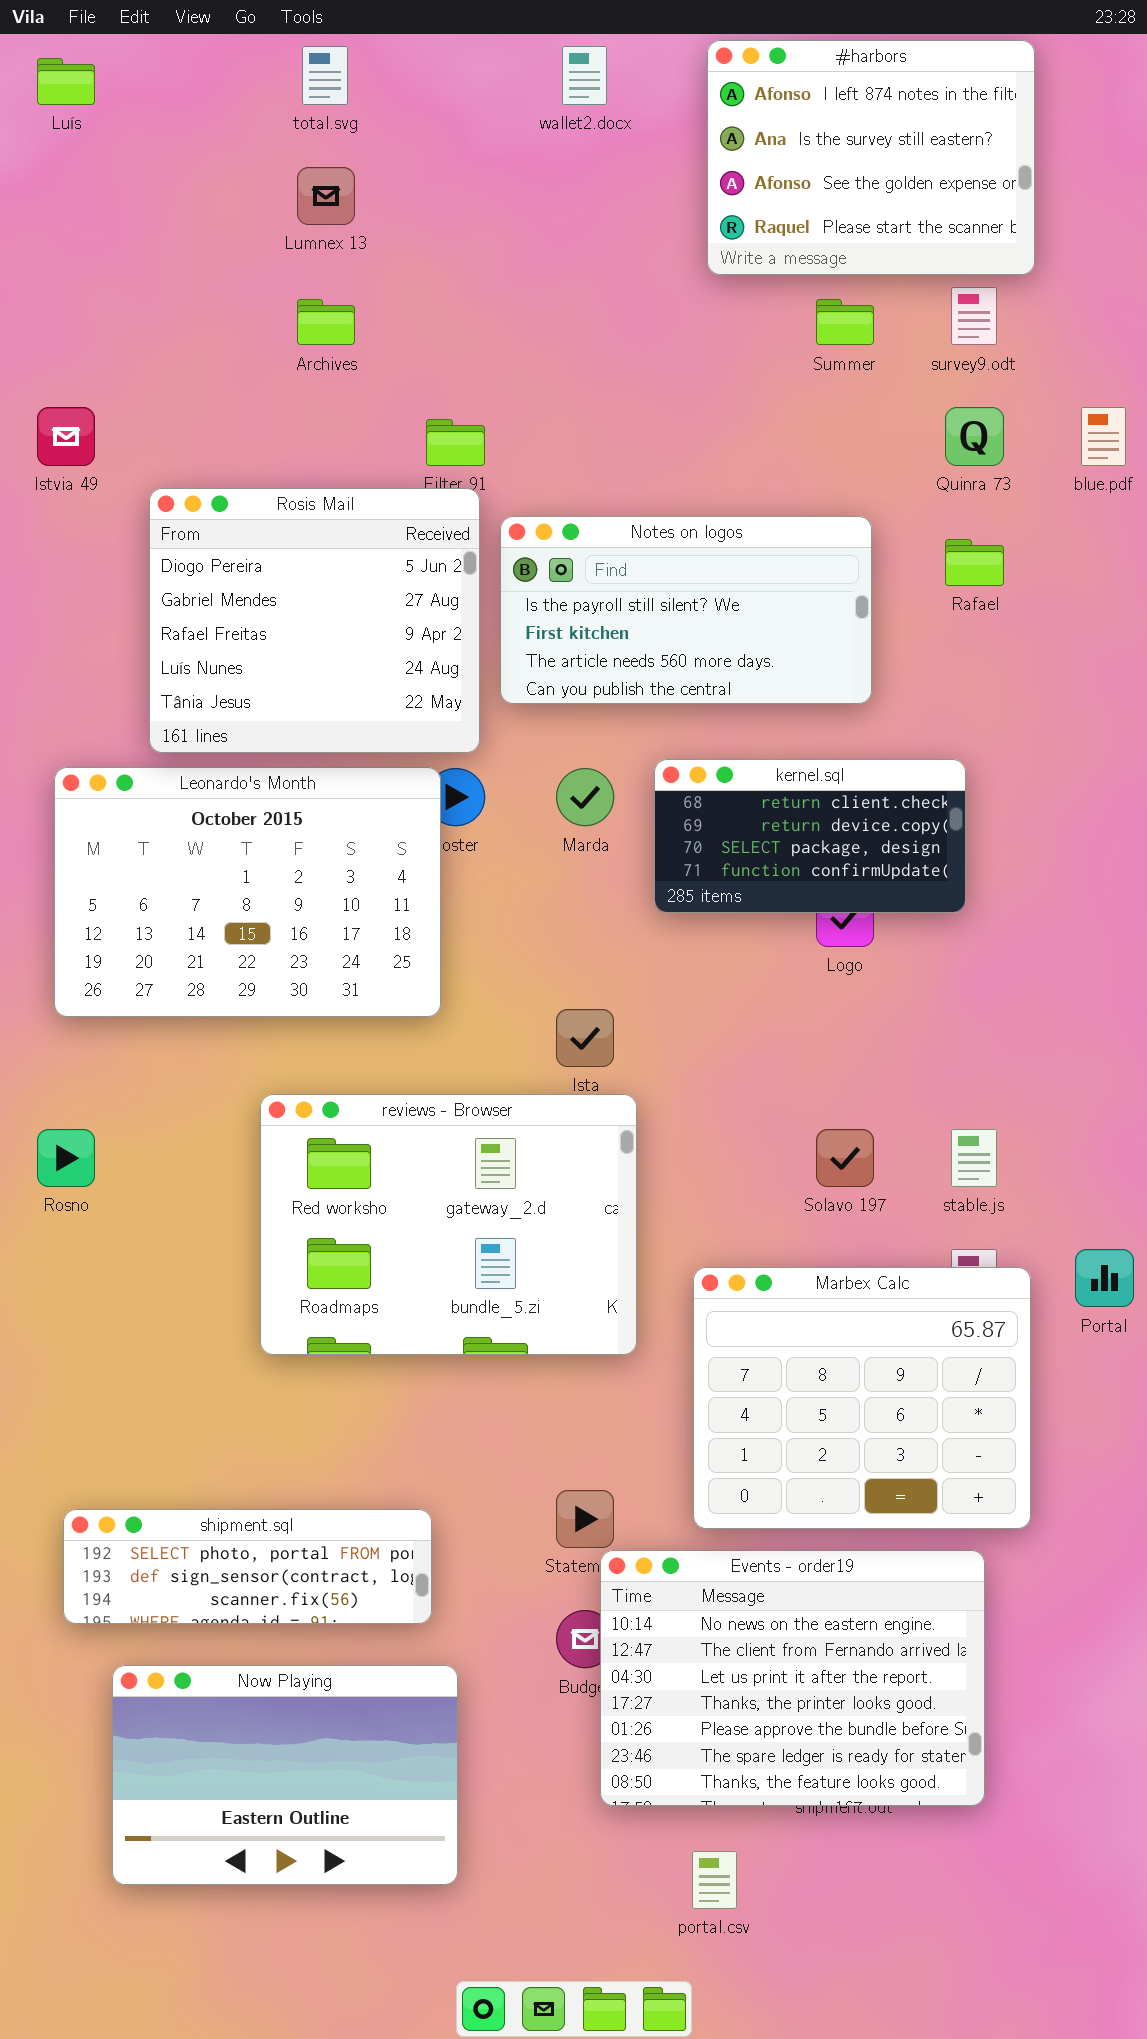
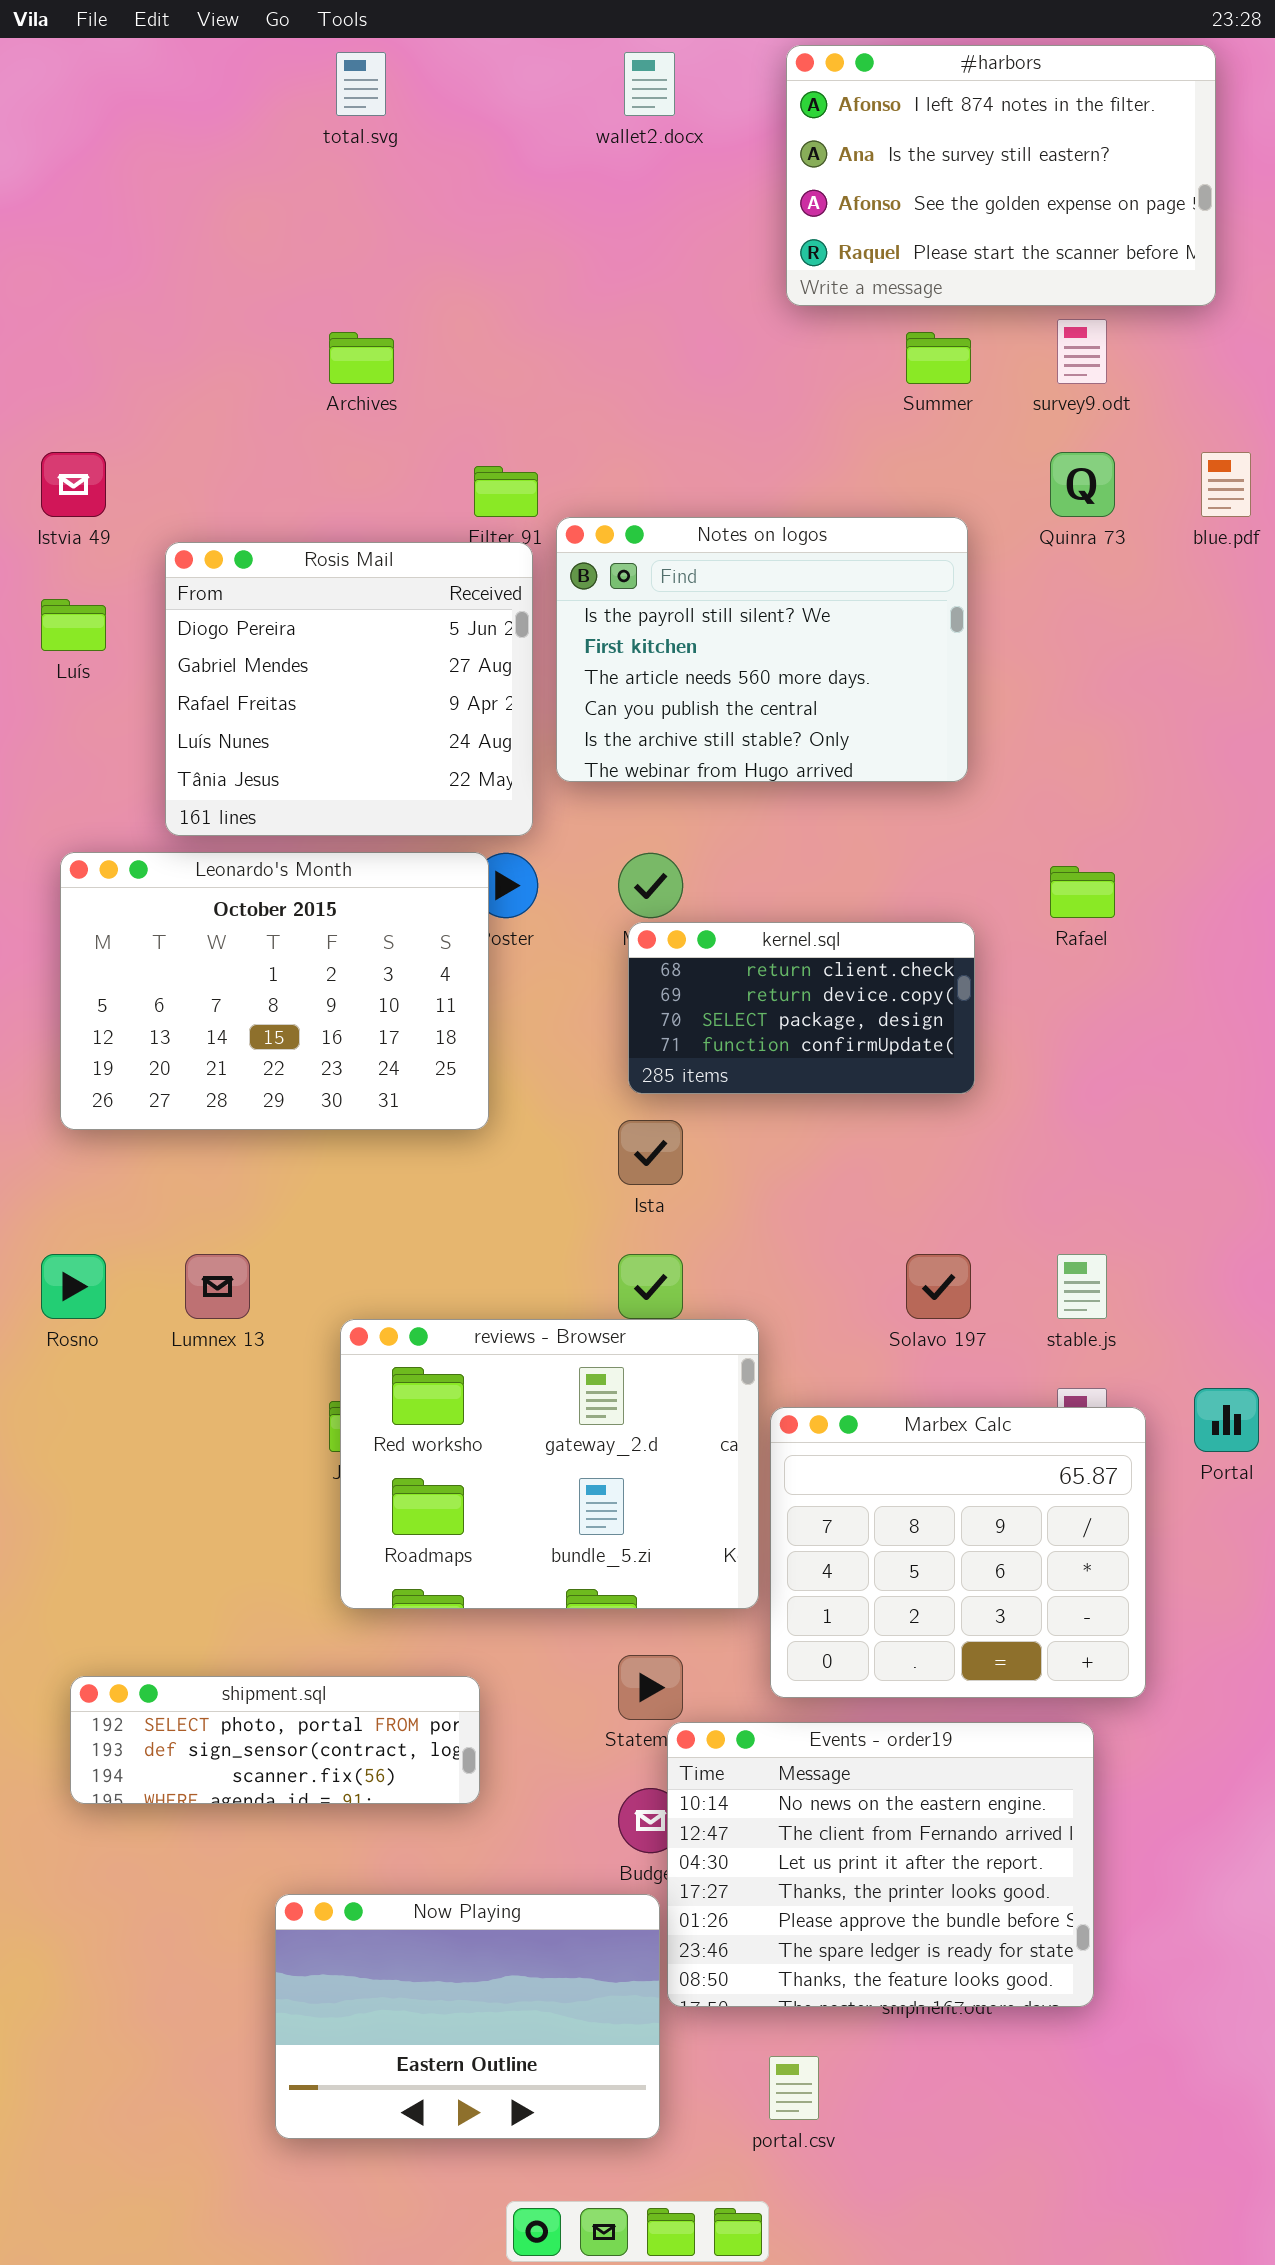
#harbors: [707,40,1035,275] -> [786,45,1216,306], resized
Luís: [37,58,95,105] -> [41,599,106,651], moved
Lumnex 13: [297,167,355,225] -> [185,1254,250,1319], moved
Notes on logos: [500,516,872,704] -> [556,517,968,782], resized
Rafael: [945,539,1004,586] -> [1050,866,1115,918], moved
kernel.sql: [654,759,966,913] -> [628,922,975,1094], moved
reviews - Browser: [260,1094,637,1355] -> [340,1319,759,1609], moved
Now Playing: [112,1665,458,1885] -> [275,1894,660,2139], moved

